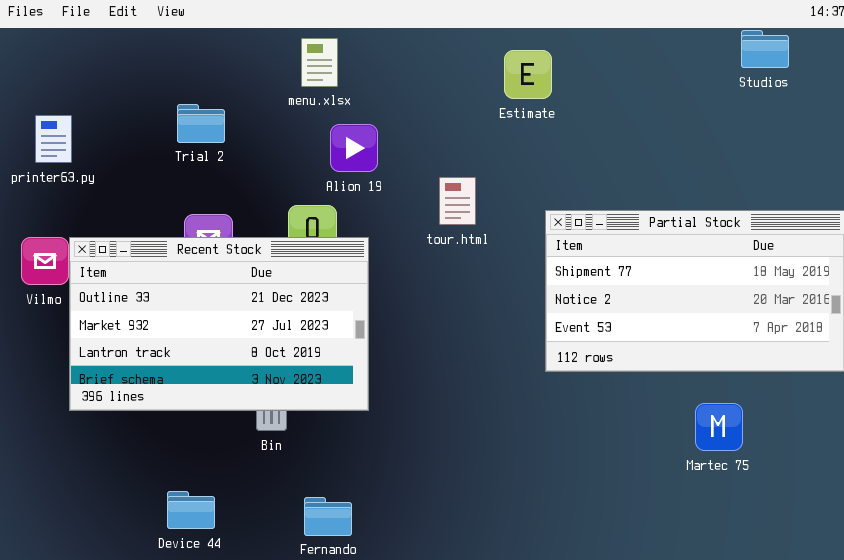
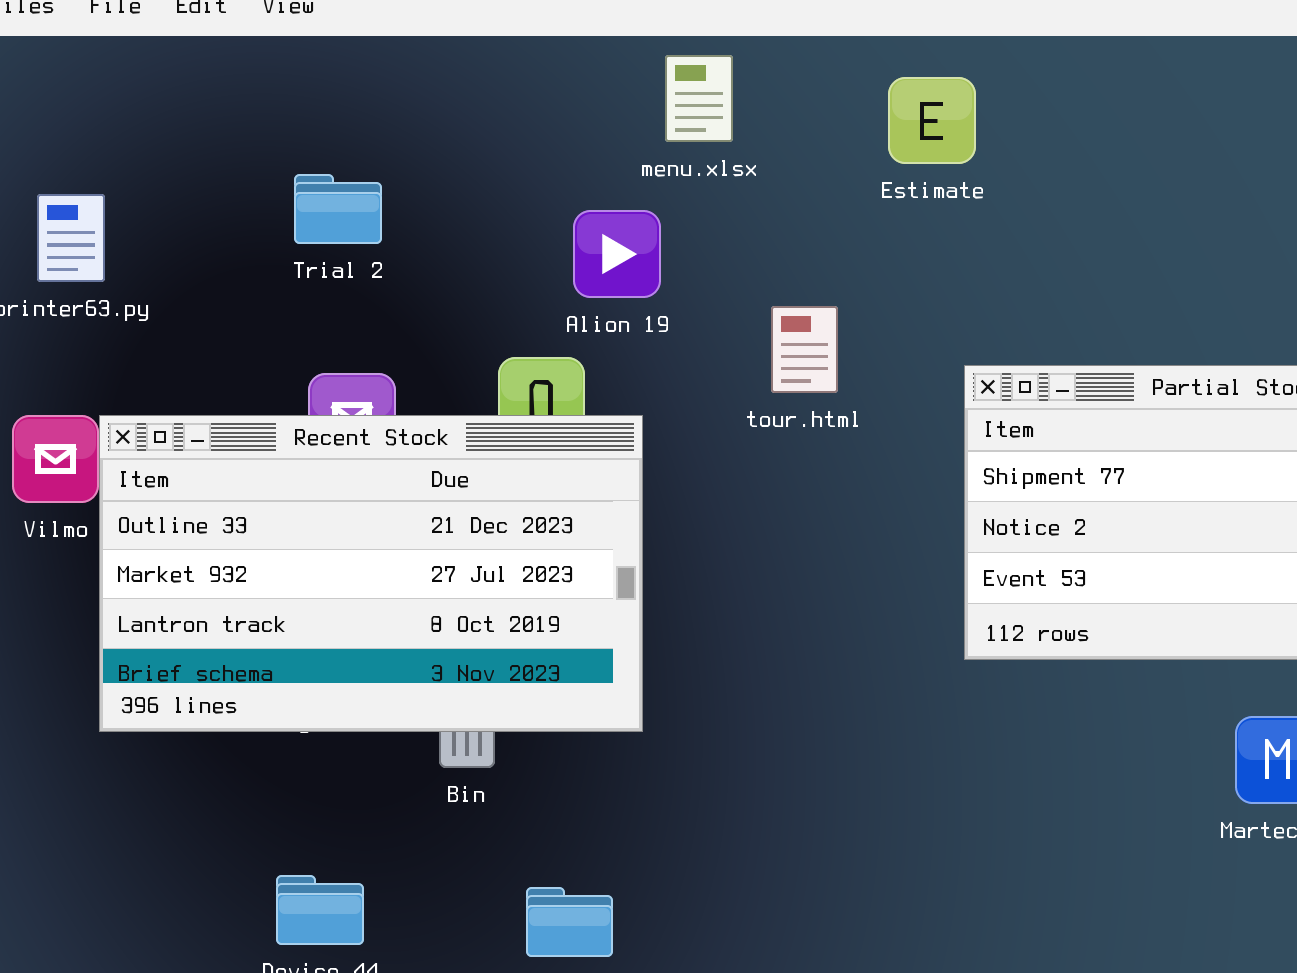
menu.xlsx: [301,38,338,87] -> [665,55,733,142], moved

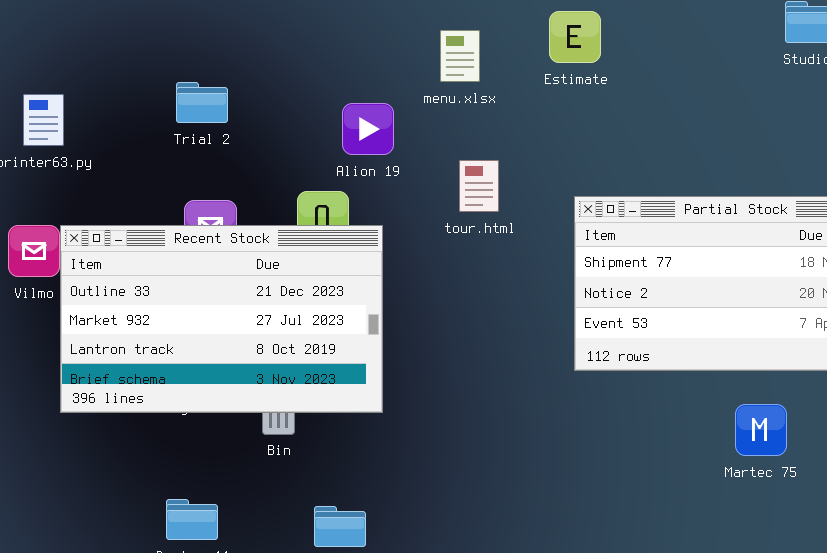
menu.xlsx: [665,55,733,142] -> [440,30,480,82], moved
Estimate: [888,77,976,164] -> [549,11,601,63], moved

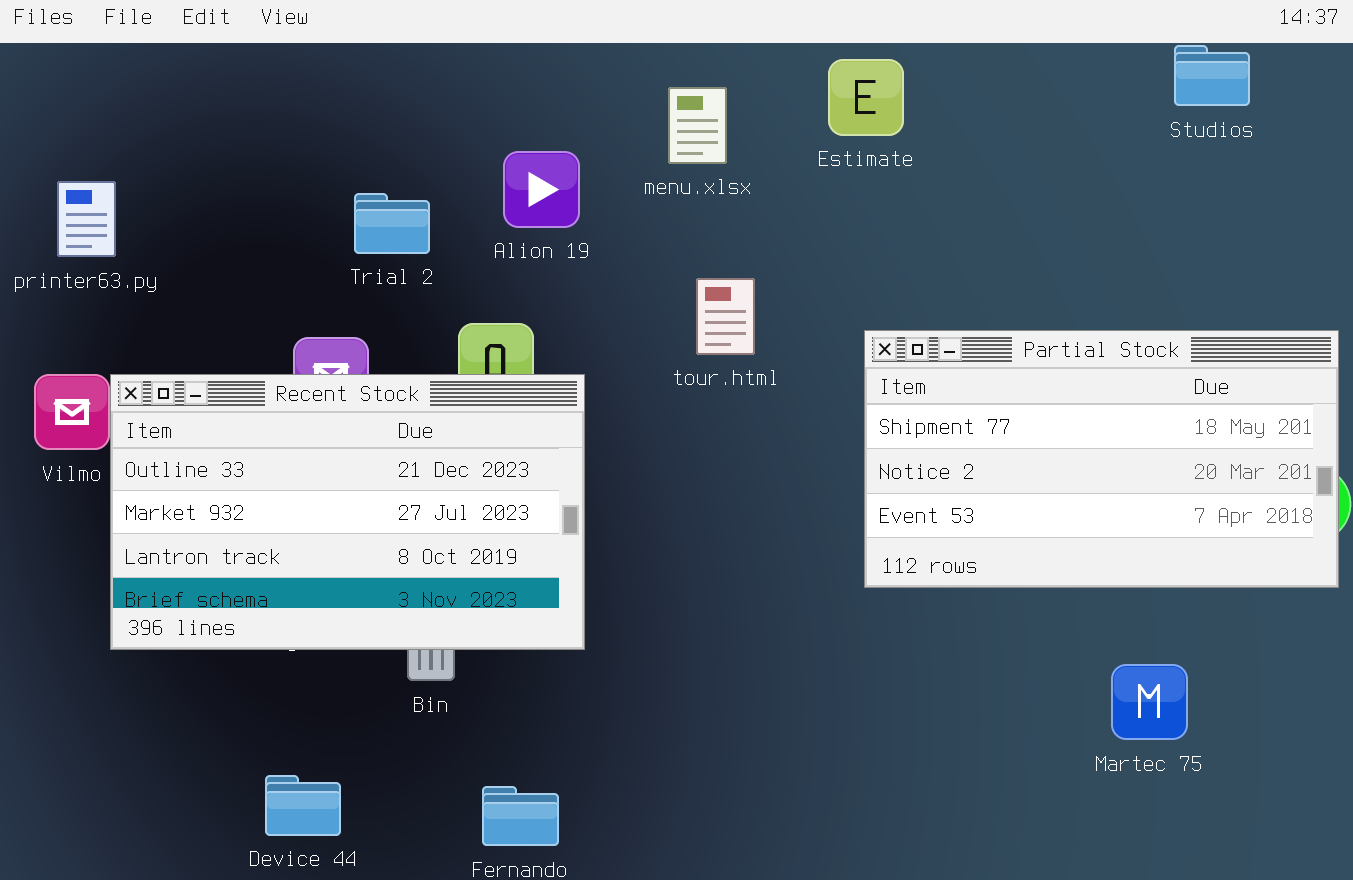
Trial 2: [176,82,228,123] -> [354,193,430,254], moved
Alion 19: [342,103,394,155] -> [503,151,580,228], moved
Martec 75: [735,404,787,456] -> [1111,664,1188,740], moved

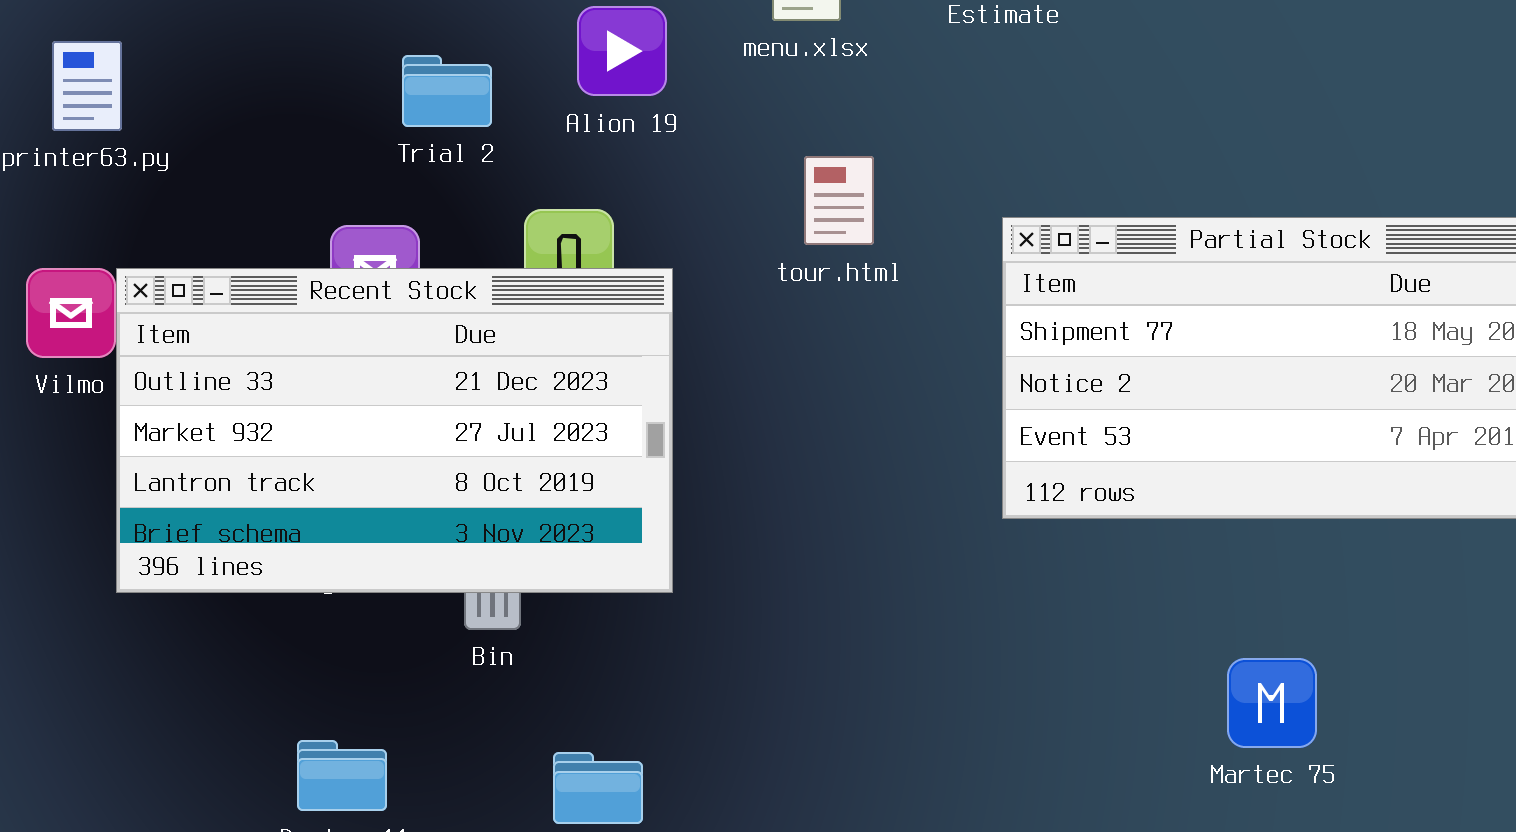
Martec 75: [1111,664,1188,740] -> [1227,658,1317,748], moved

